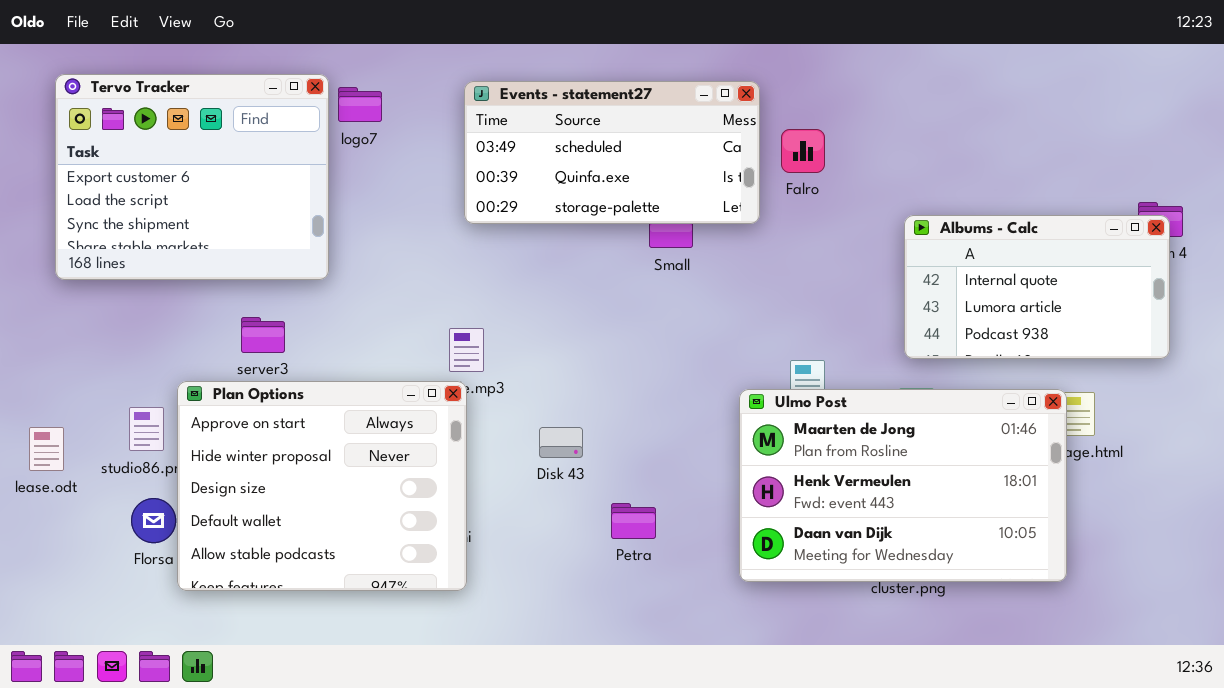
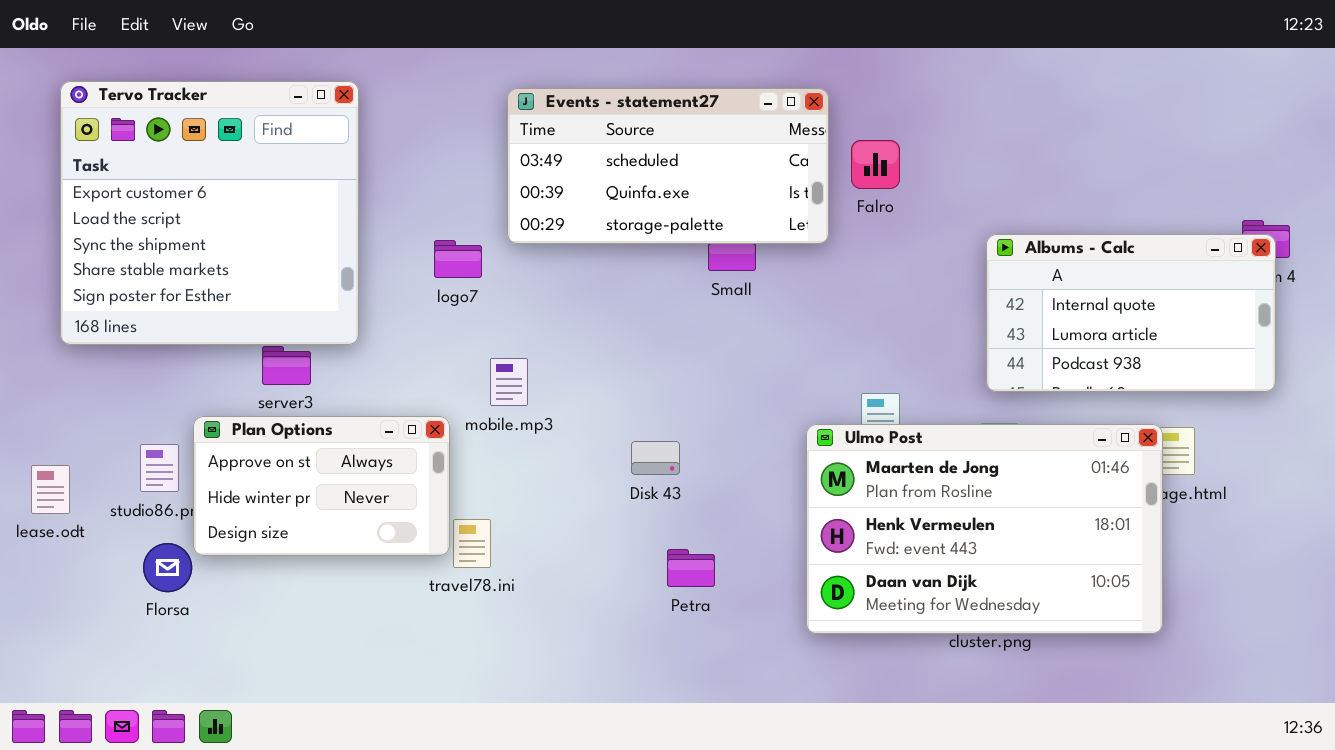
Tervo Tracker: [55,74,329,280] -> [60,81,359,345], resized
logo7: [338,87,382,122] -> [434,240,482,278], moved
Plan Options: [177,381,467,591] -> [193,416,450,556], resized
Disk 43: [539,427,583,458] -> [631,441,680,475], moved

